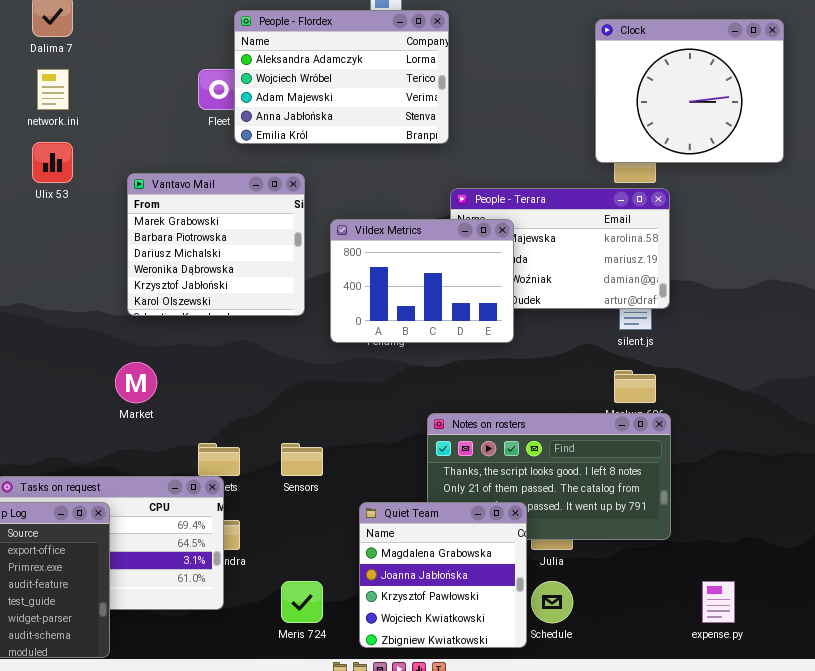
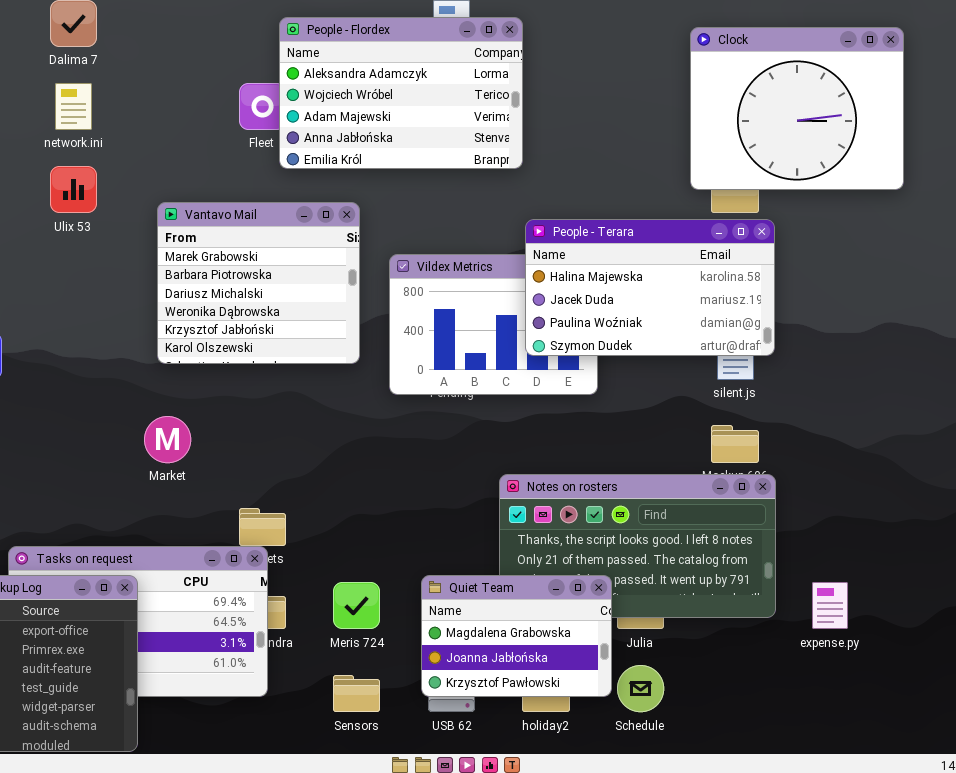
People - Terara: [450,188,670,309] -> [525,219,775,356], raised
Sensors: [281,443,323,476] -> [333,675,380,712], moved
Quiet Team: [359,502,527,648] -> [421,575,612,697], resized
Meris 724: [281,581,323,623] -> [333,582,380,629], moved
expense.py: [702,581,735,623] -> [812,582,848,629], moved

